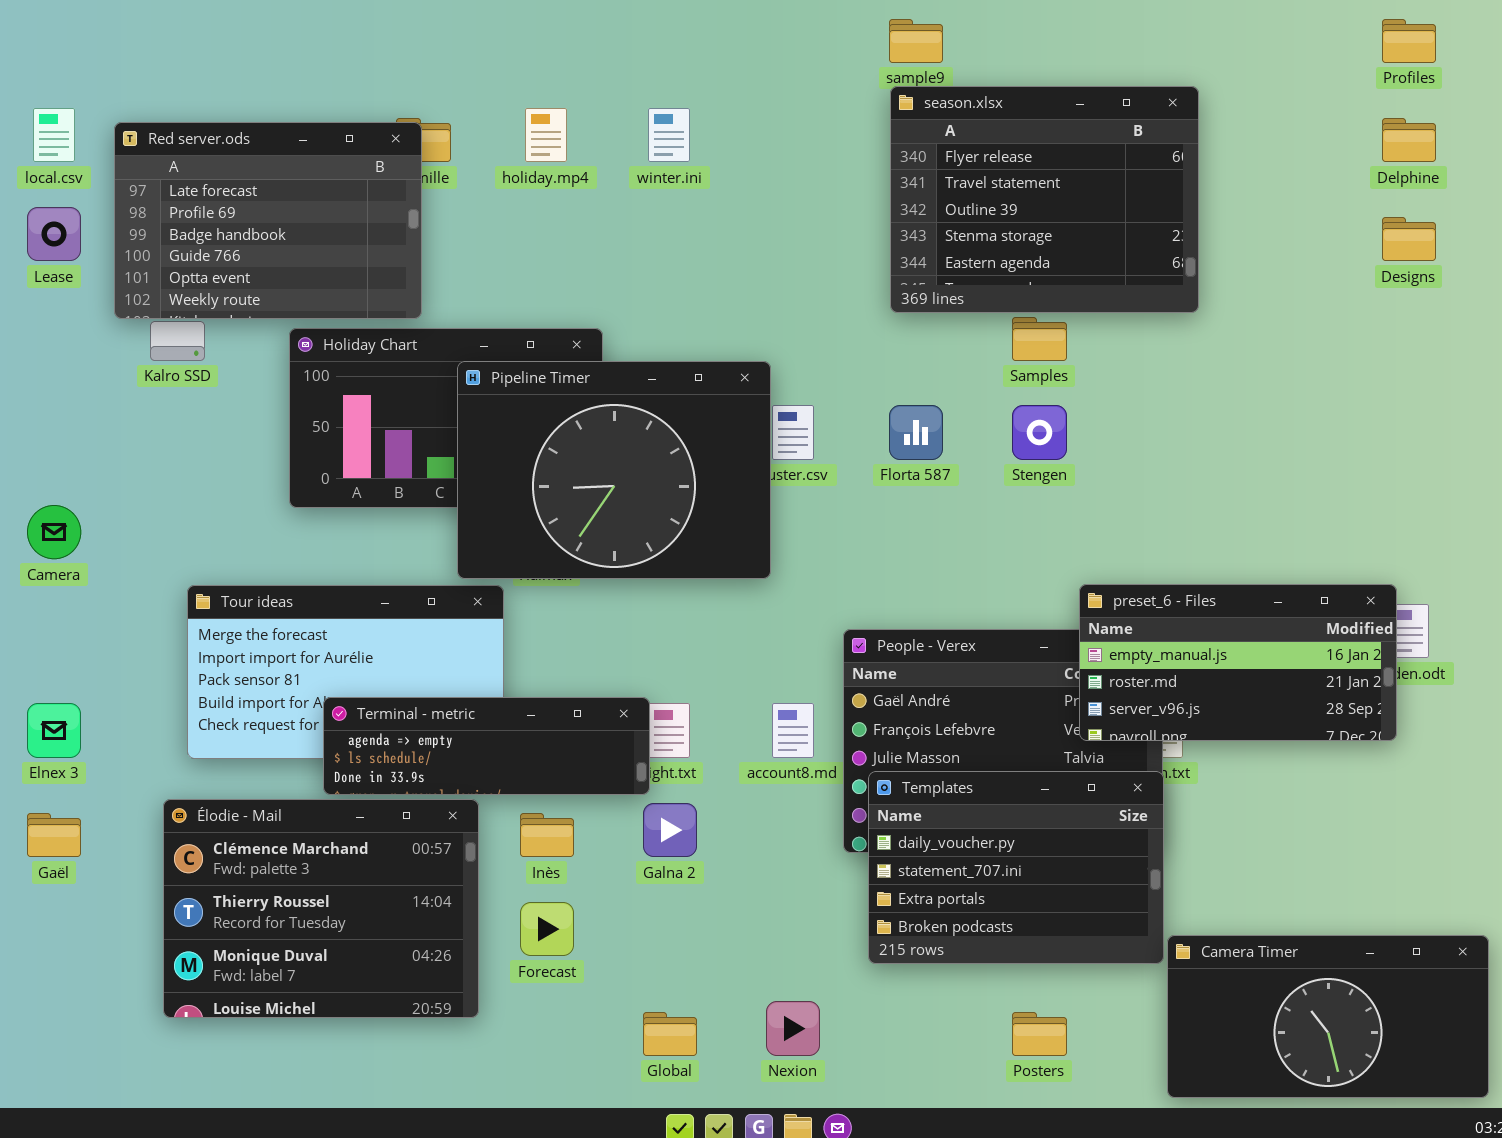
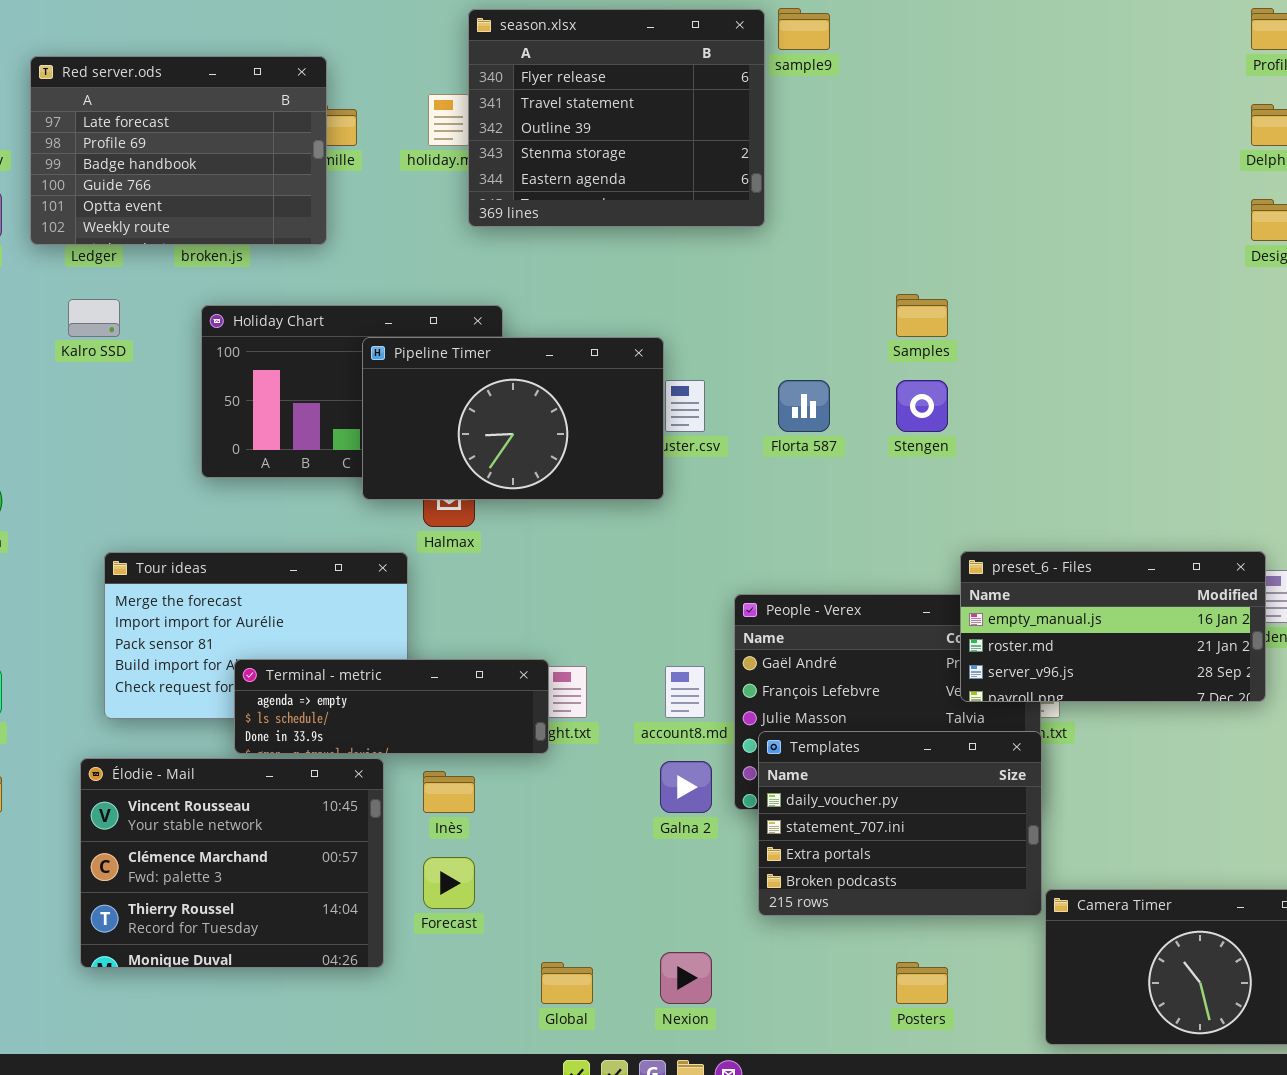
season.xlsx: [890,86,1199,313] -> [468,9,765,227], moved
Red server.ods: [114,122,422,319] -> [30,56,327,245], moved
Pipeline Timer: [457,361,771,579] -> [362,337,664,500], resized
Élodie - Mail: [163,799,479,1018] -> [80,758,384,968], scrolled up 1 row
Galna 2: [643,803,697,857] -> [660,761,712,813], moved

